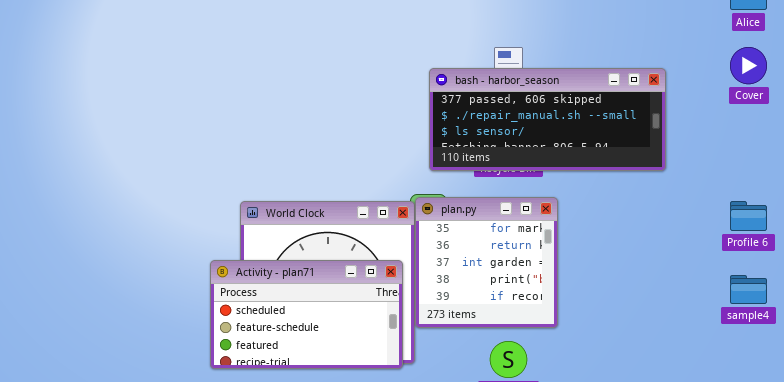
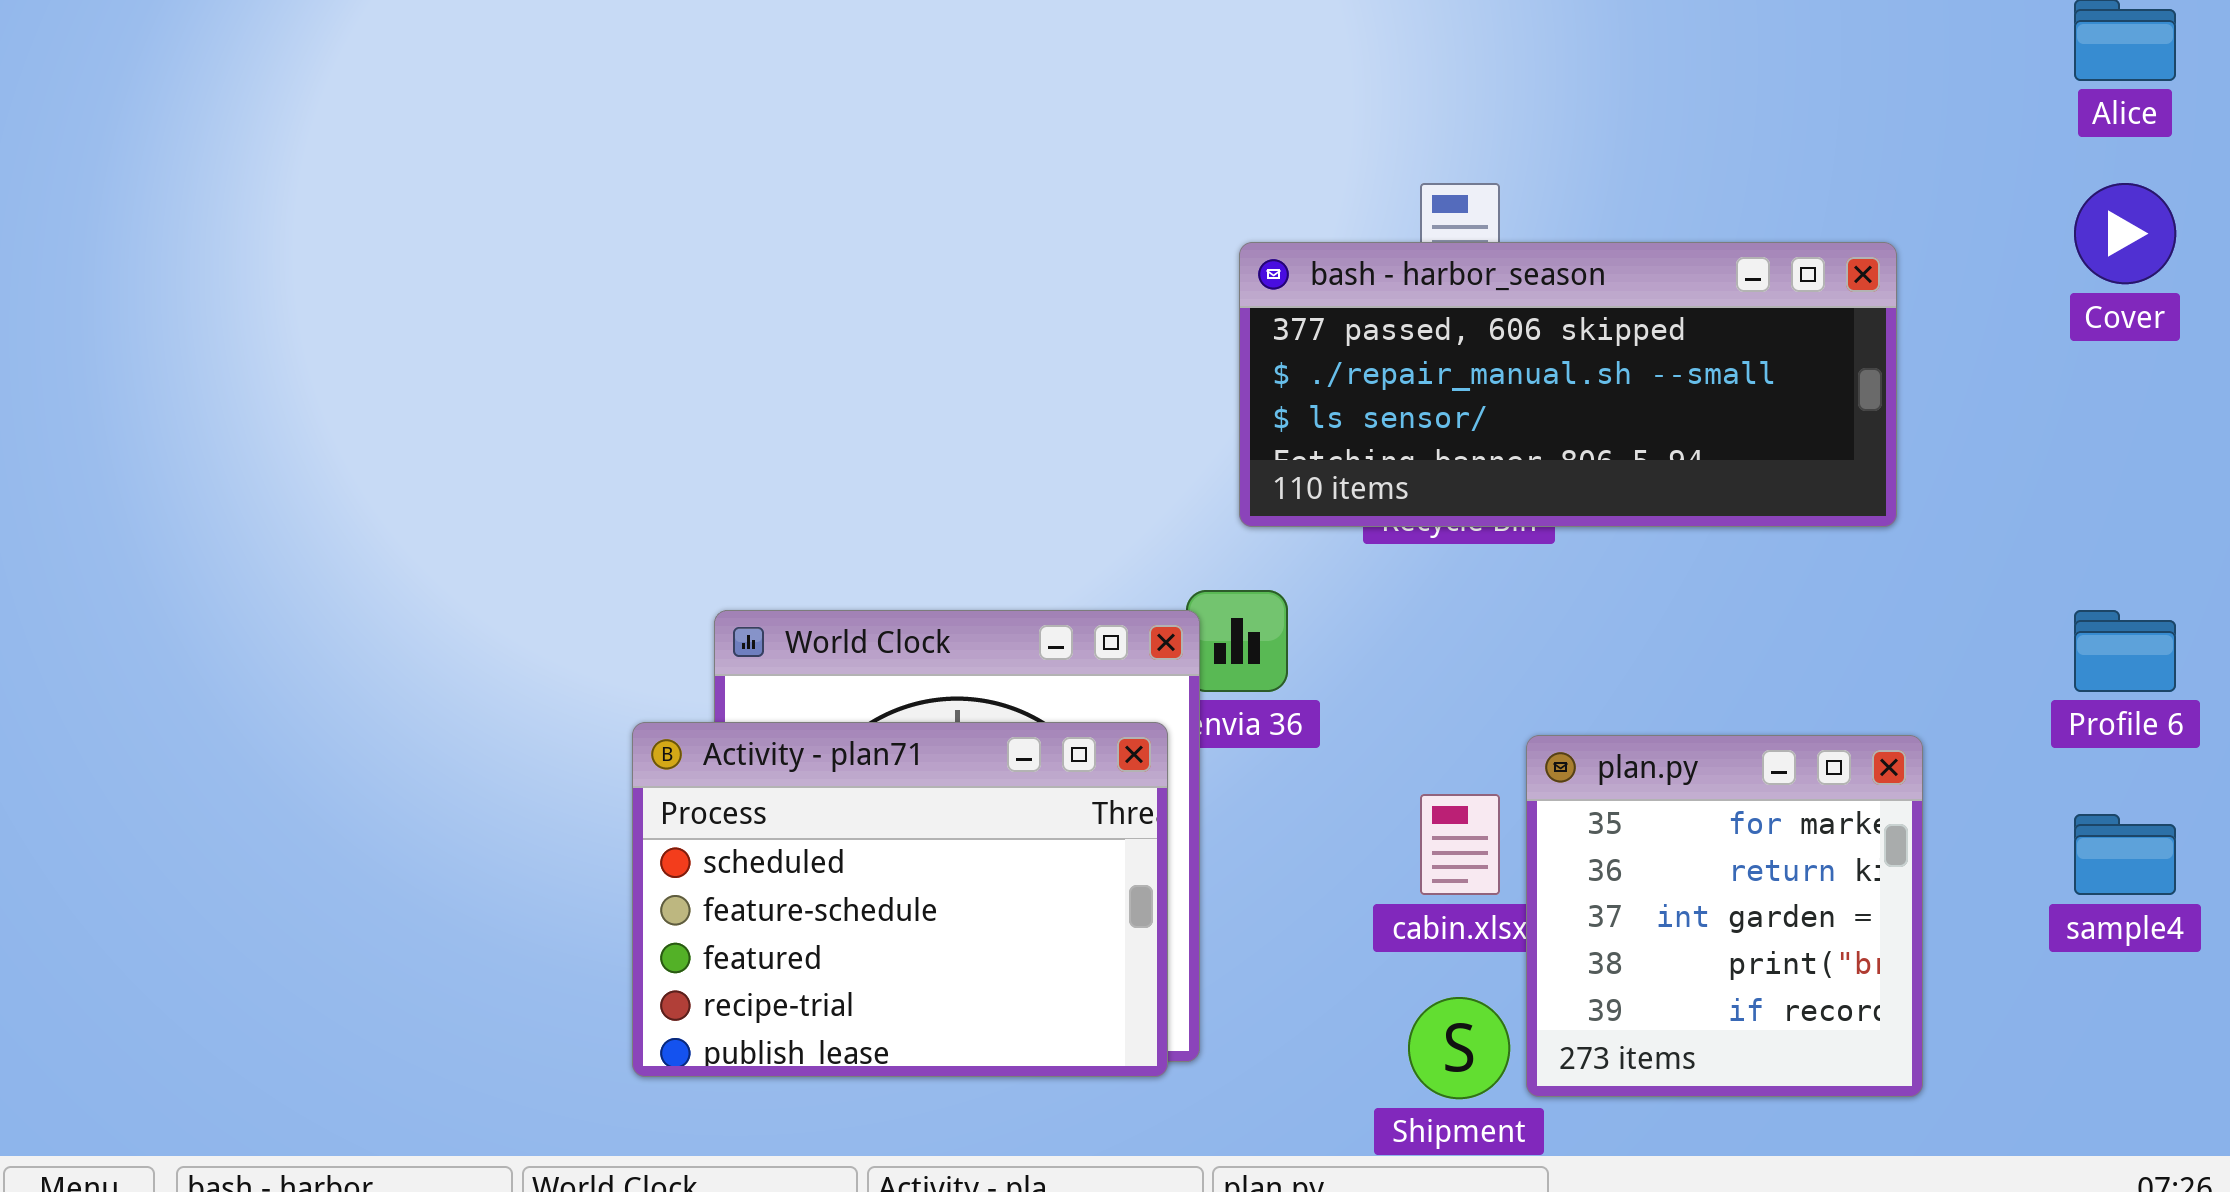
plan.py: [415,197,558,328] -> [1526,735,1923,1097], moved
Activity - plan71: [210,260,403,369] -> [632,722,1168,1077], resized

